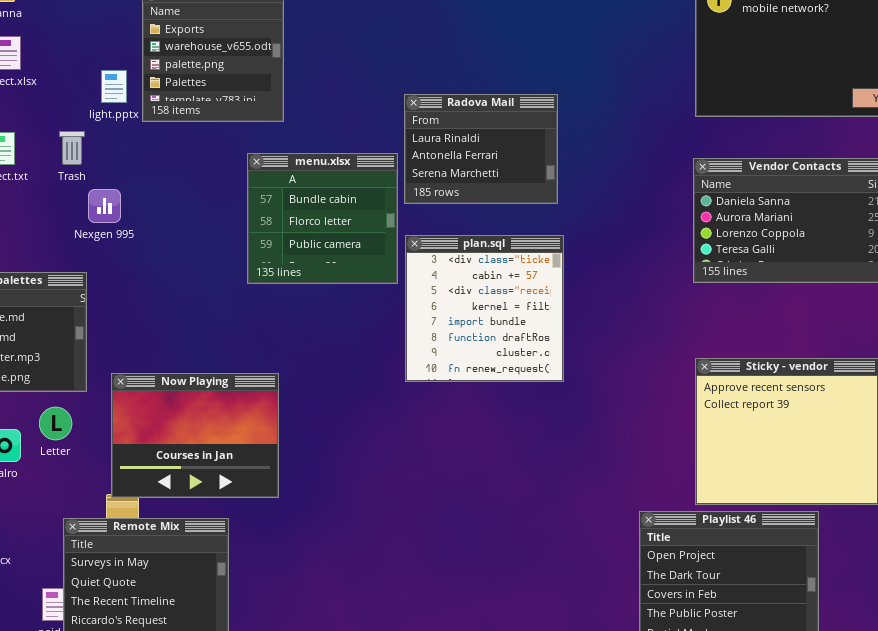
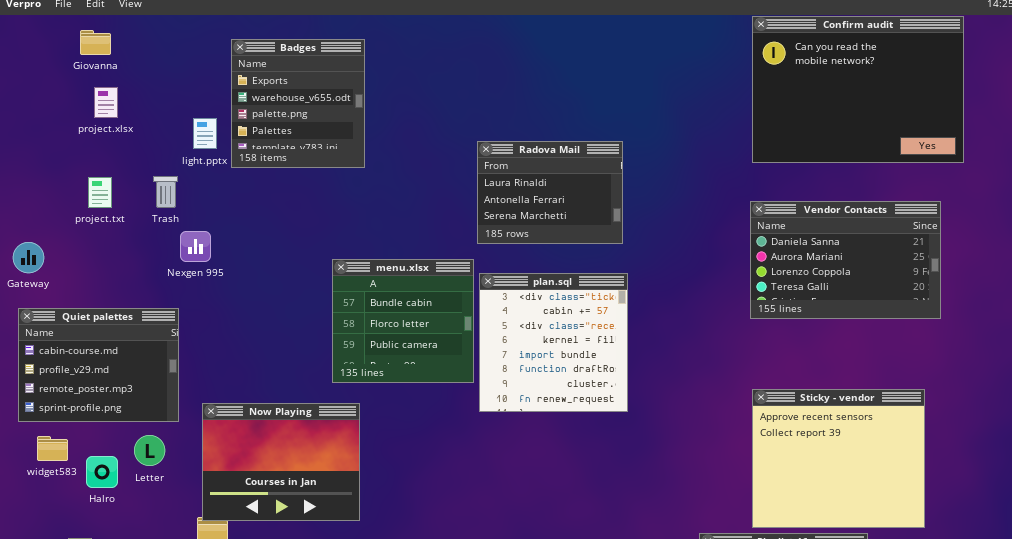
menu.xlsx: [247,153,398,284] -> [332,259,474,383], moved

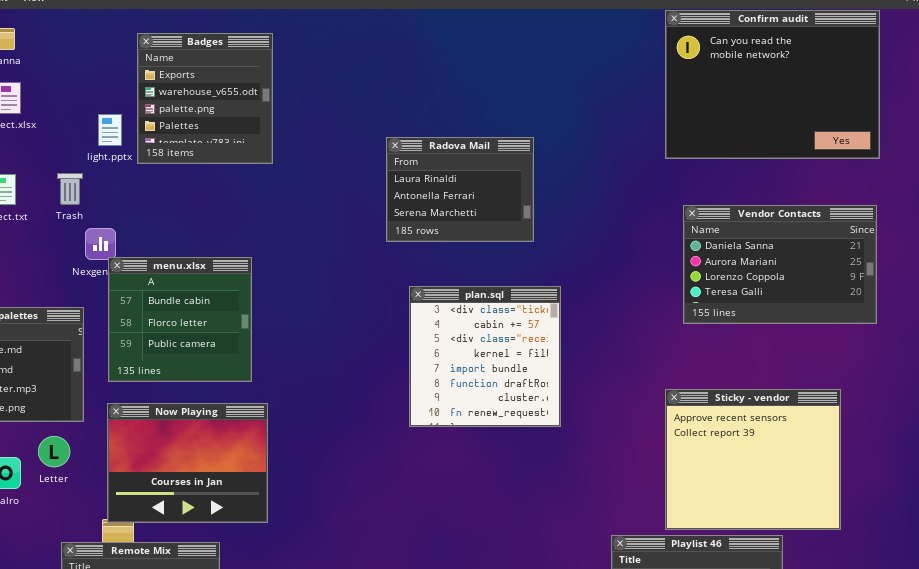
Vendor Contacts: [750,201,941,319] -> [683,205,877,324], moved
menu.xlsx: [332,259,474,383] -> [108,257,252,382], moved
plan.sql: [479,273,628,412] -> [409,286,561,427], moved

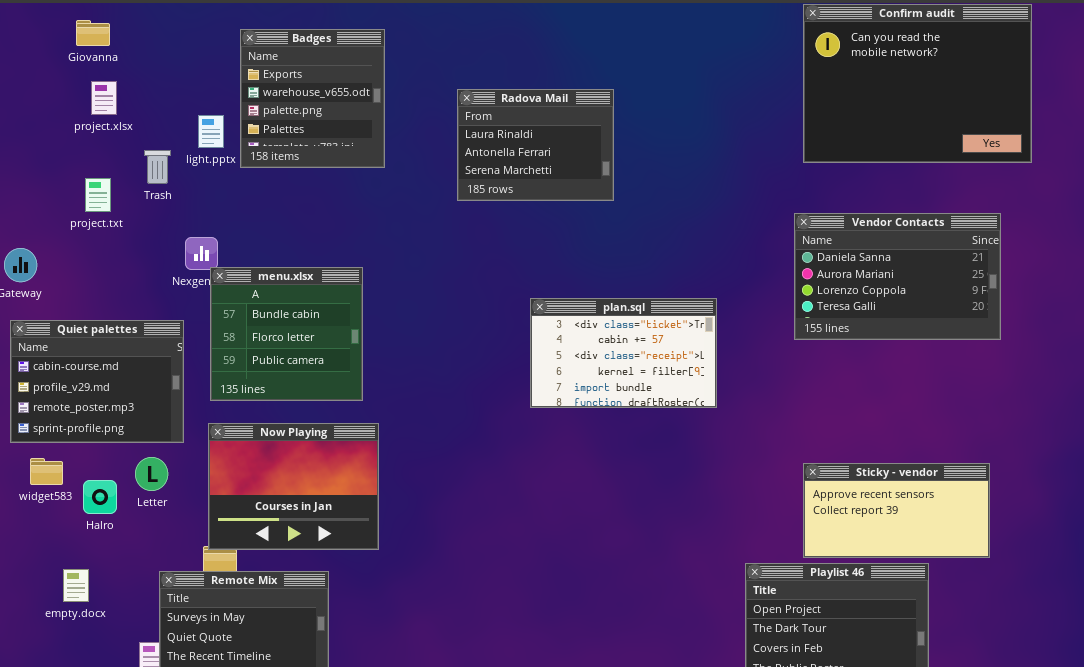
Radova Mail: [386,137,534,242] -> [457,89,614,201], moved
Trash: [57,173,83,205] -> [144,150,171,184], moved
Vendor Contacts: [683,205,877,324] -> [794,213,1001,340], moved
plan.sql: [409,286,561,427] -> [530,298,717,408], resized
Sticky - vendor: [665,389,841,530] -> [803,463,990,558], resized

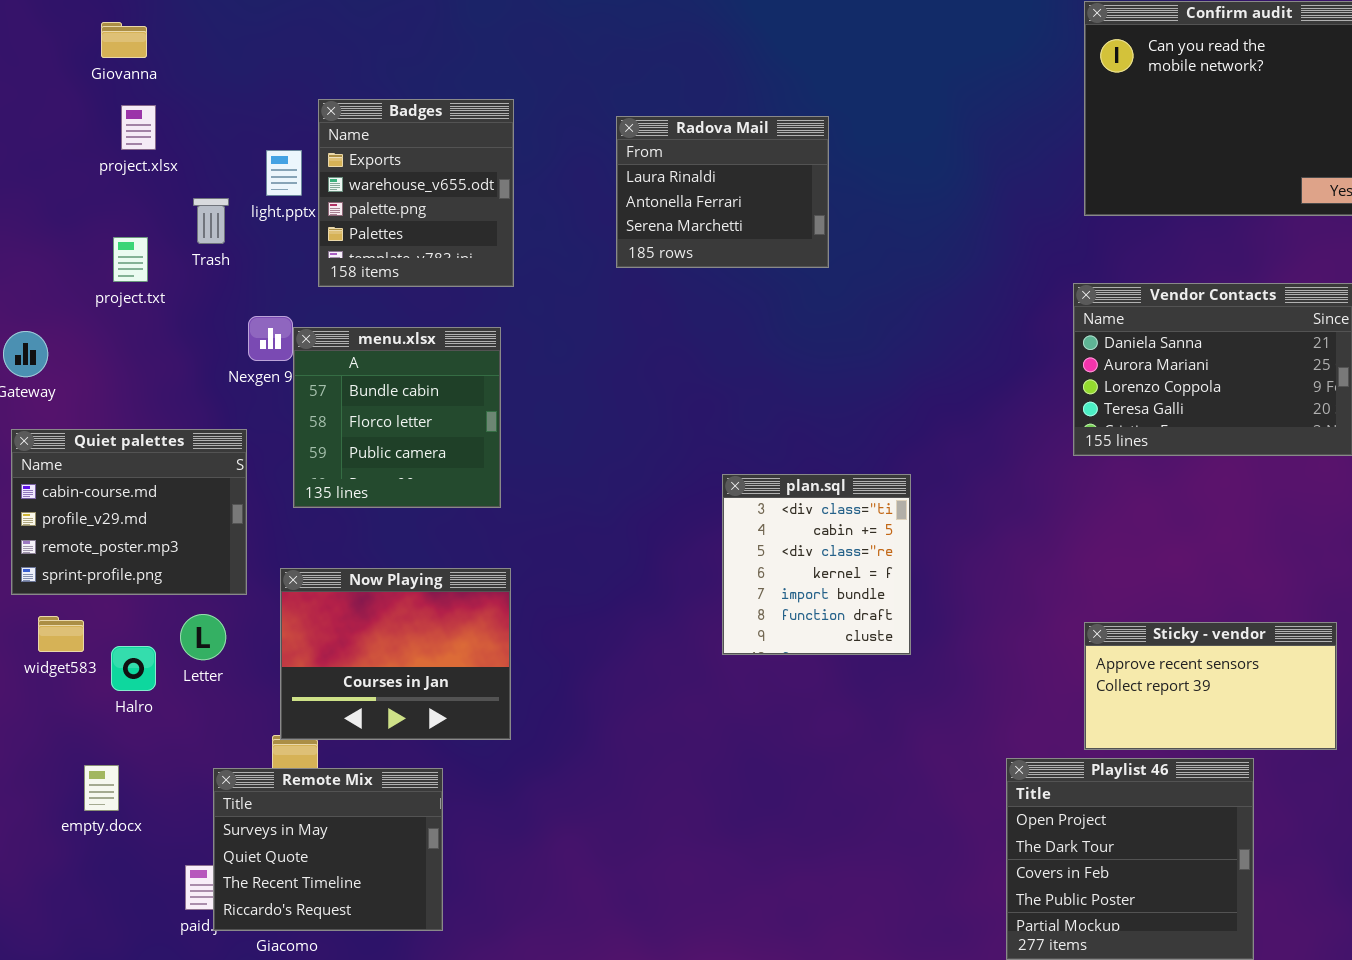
Badges: [240,29,385,168] -> [318,99,514,287], moved
menu.xlsx: [210,267,363,401] -> [293,327,501,508], moved
plan.sql: [530,298,717,408] -> [722,474,911,655], moved, resized

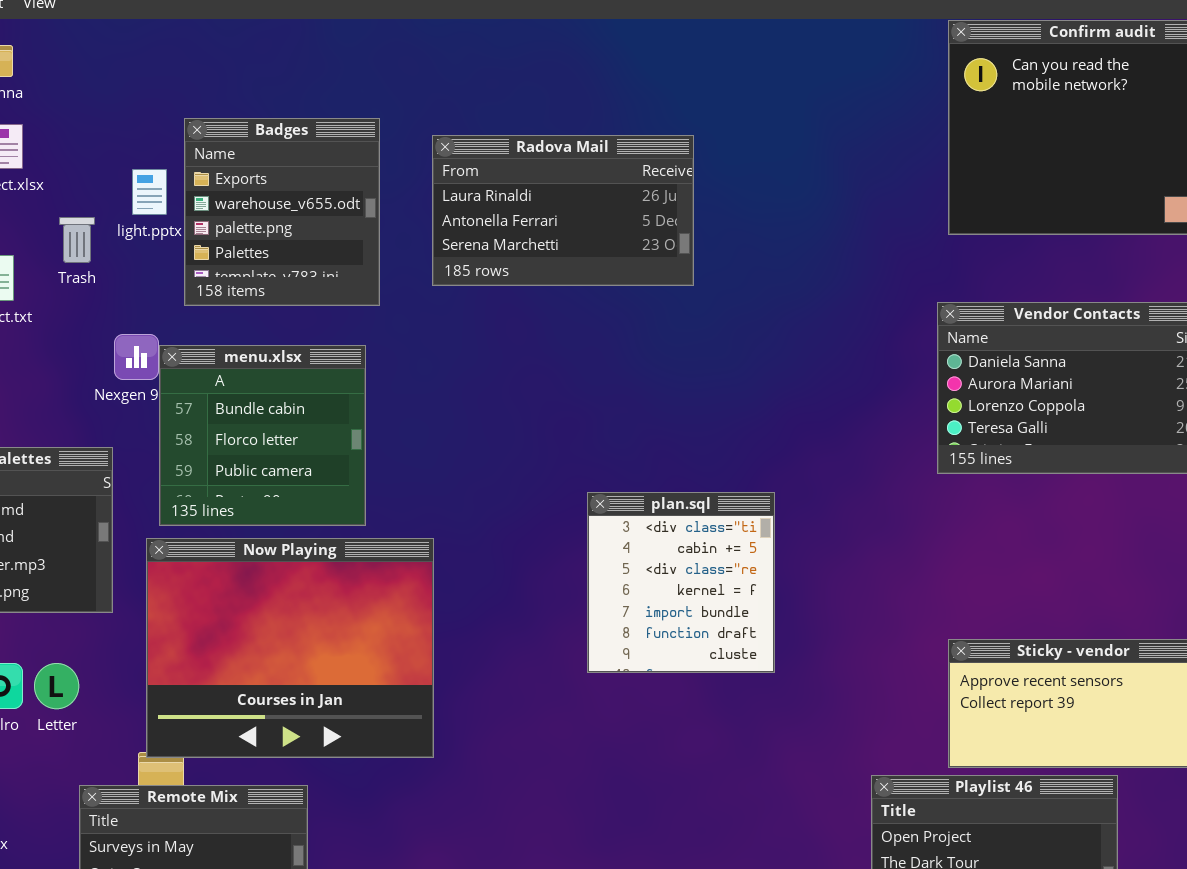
Radova Mail: [616,116,829,268] -> [432,135,694,286], resized
Now Playing: [280,568,511,740] -> [146,538,434,758], resized
Letter: [180,614,226,660] -> [34,663,79,709], moved

